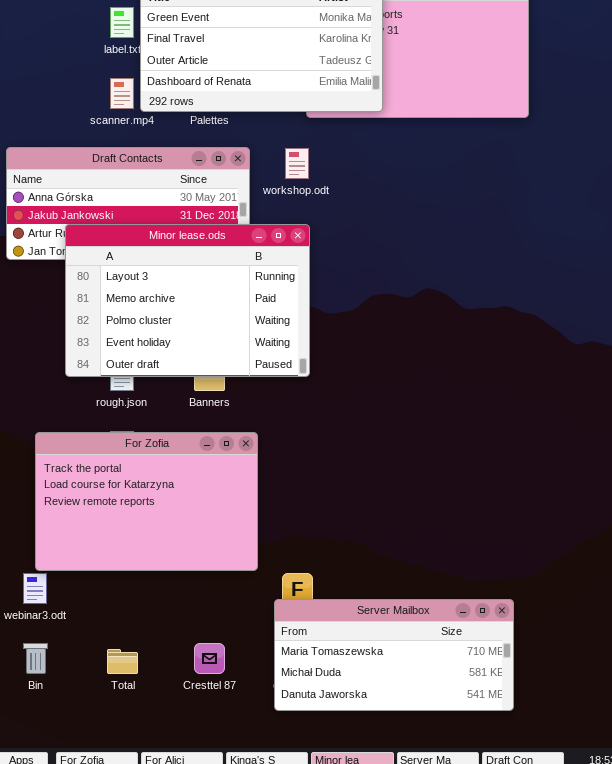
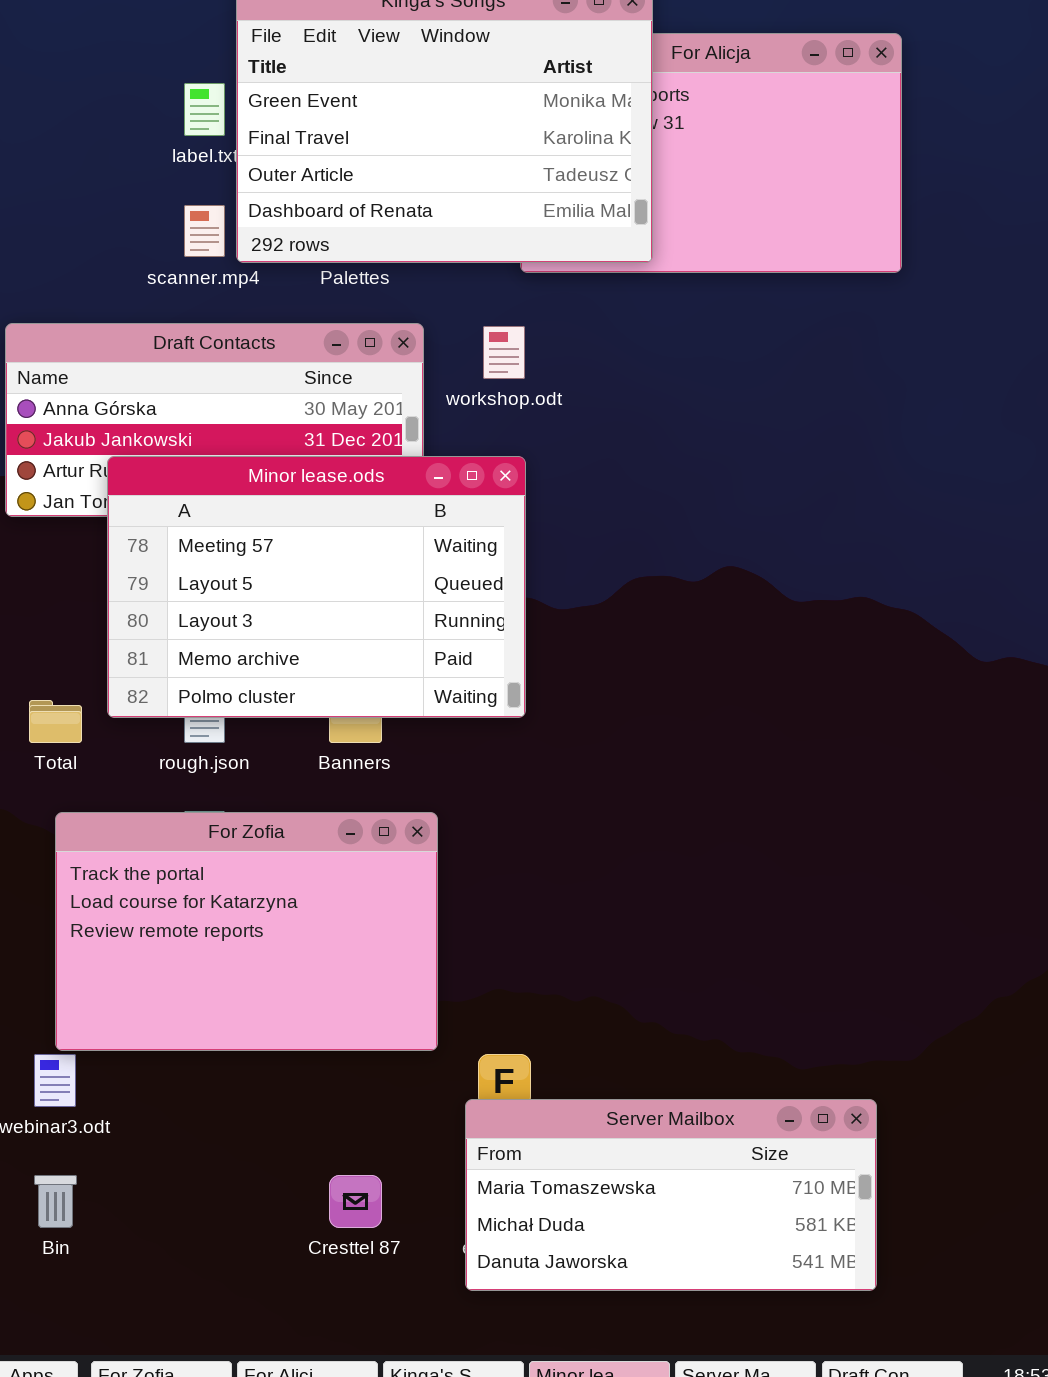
Minor lease.ods: [65,224,310,377] -> [107,456,526,718], scrolled up 2 rows
Total: [107,649,138,674] -> [29,700,82,743], moved

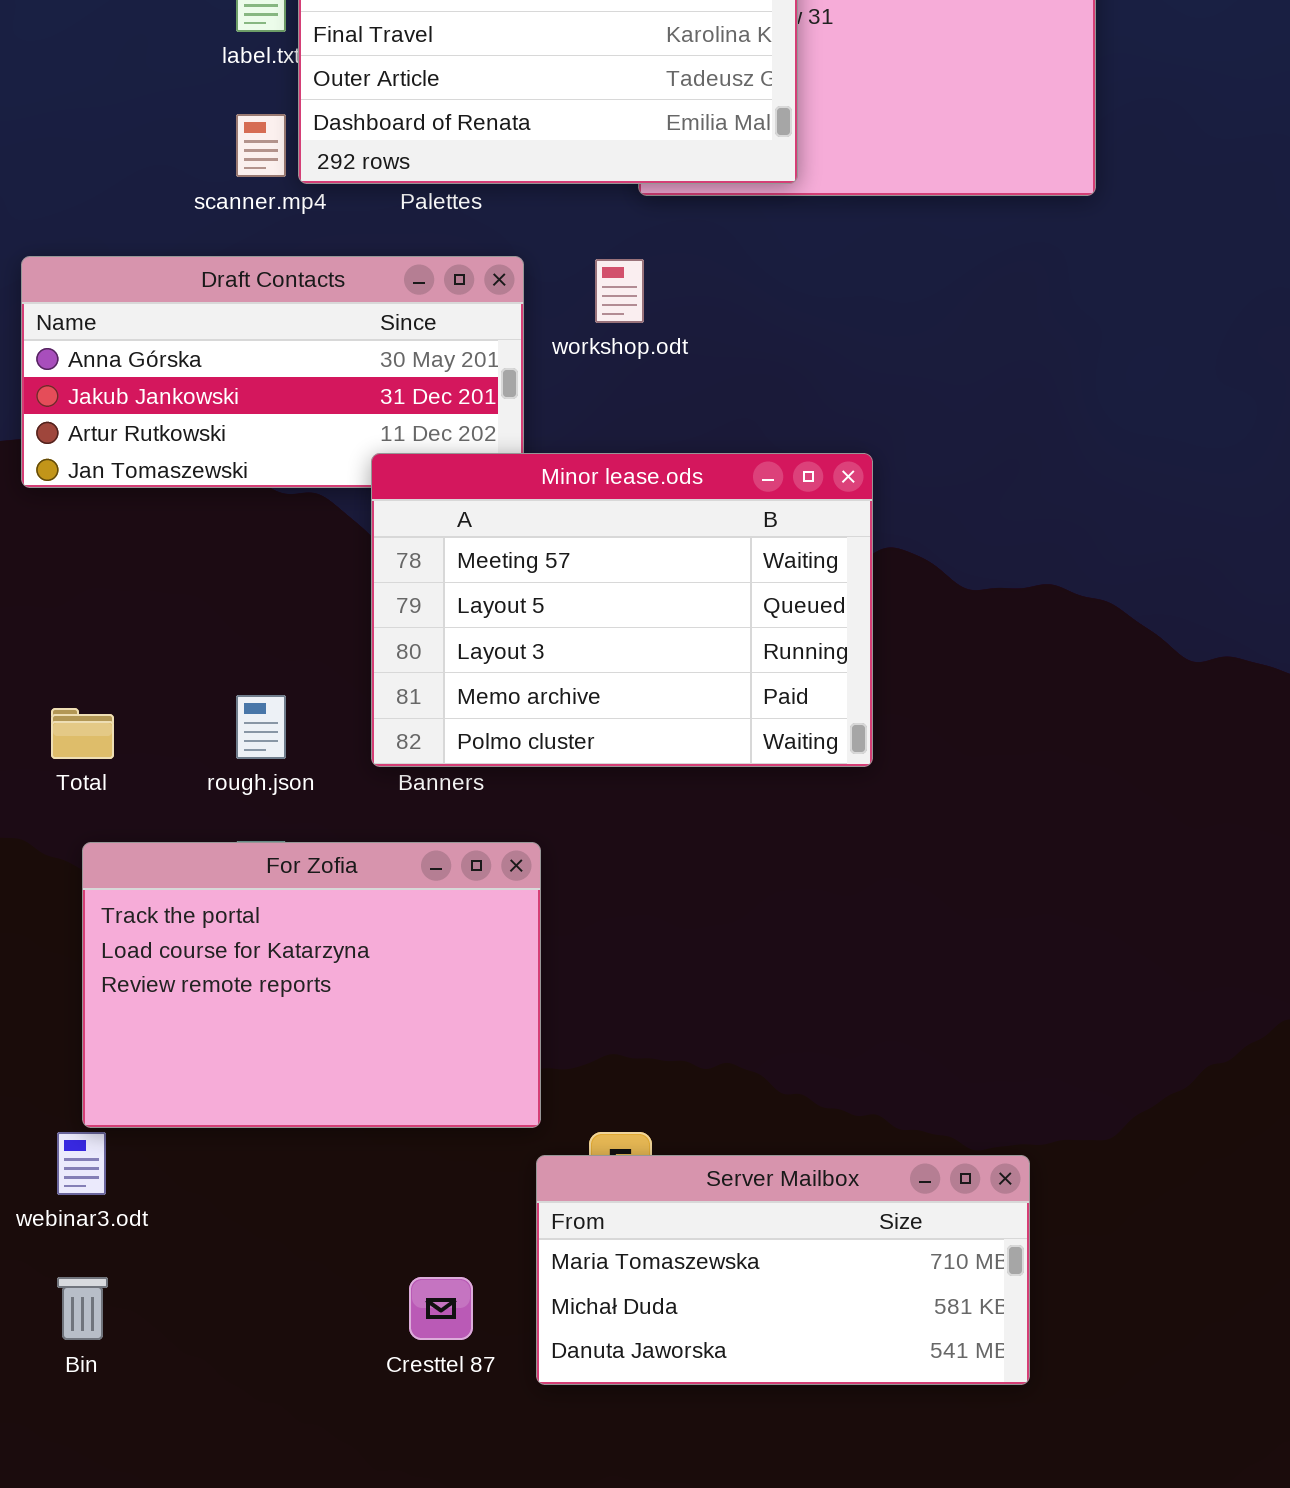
Minor lease.ods: [107,456,526,718] -> [371,453,873,767], moved
Server Mailbox: [465,1099,877,1291] -> [536,1155,1030,1385], moved

